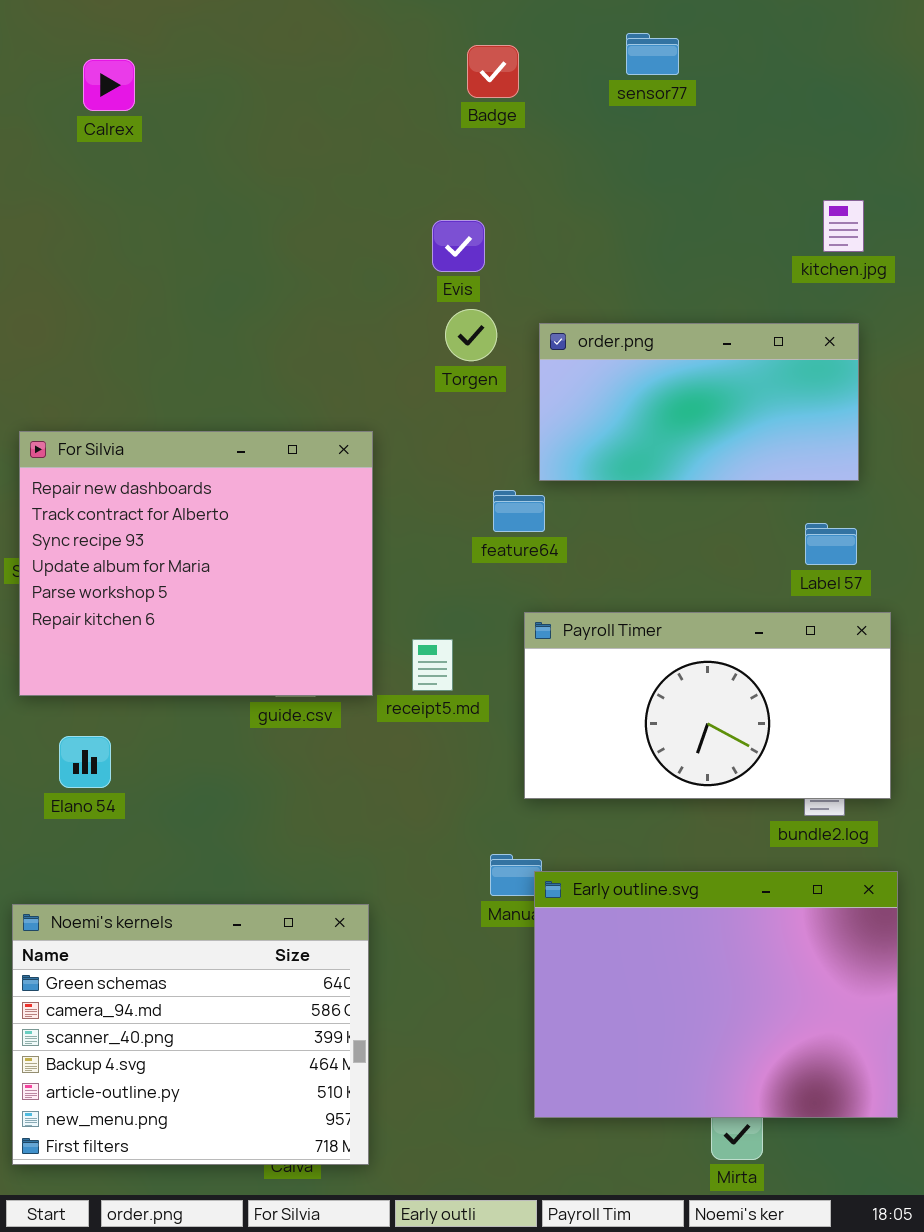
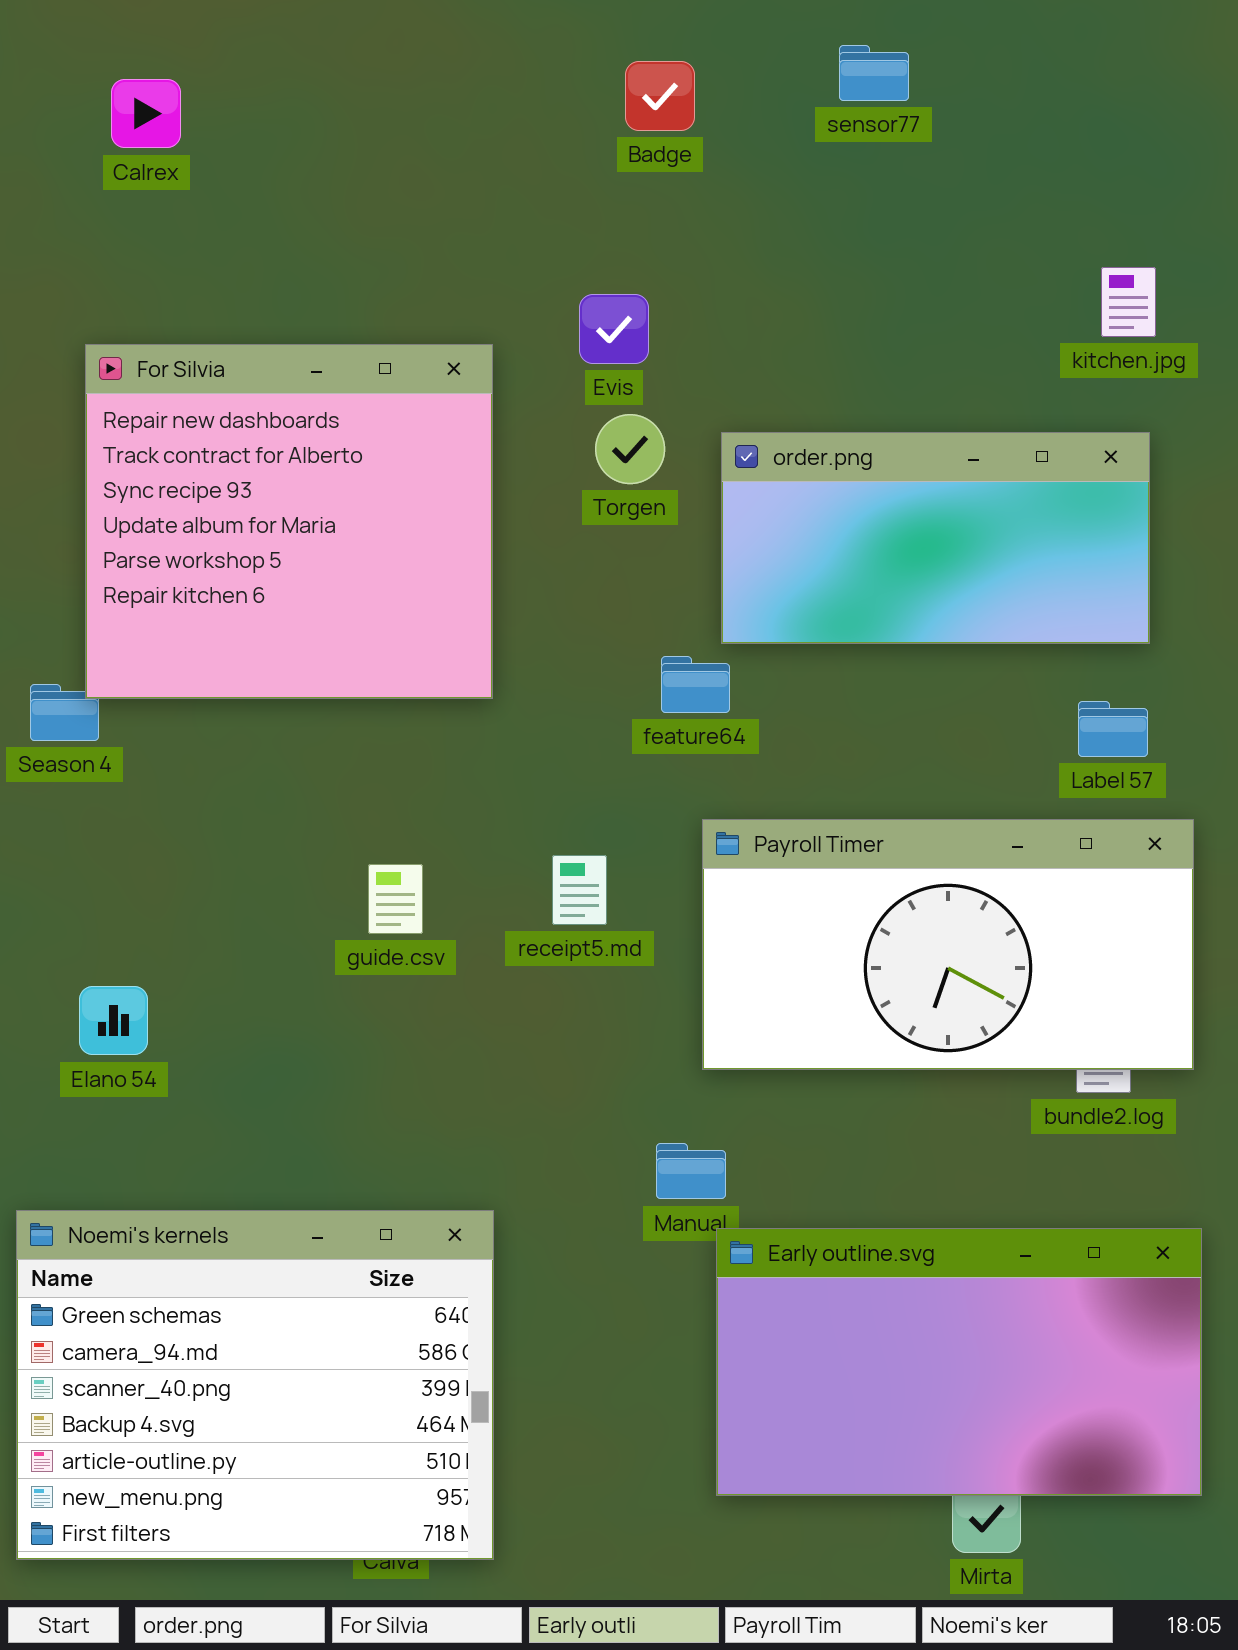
For Silvia: [19,431,373,696] -> [85,344,493,699], moved, resized
Early outline.svg: [534,871,898,1118] -> [716,1228,1202,1496], resized

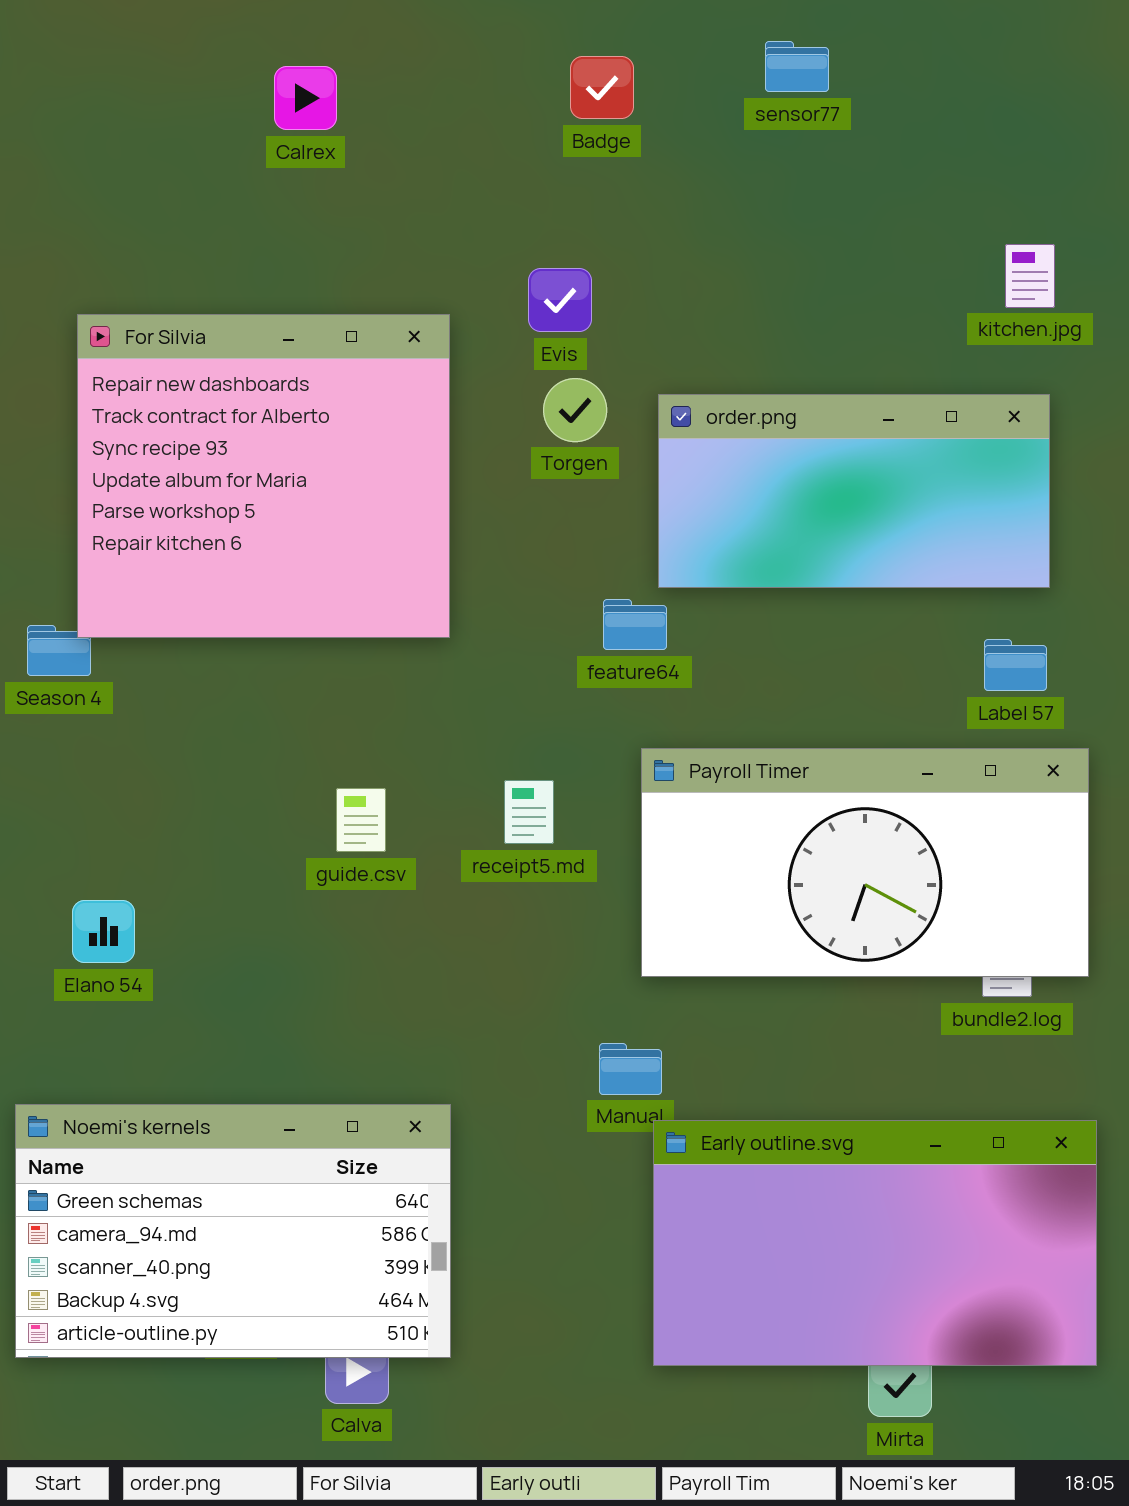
Calrex: [111,79,181,148] -> [274,66,337,130], moved
Noemi's kernels: [16,1210,494,1560] -> [15,1104,451,1358], resized

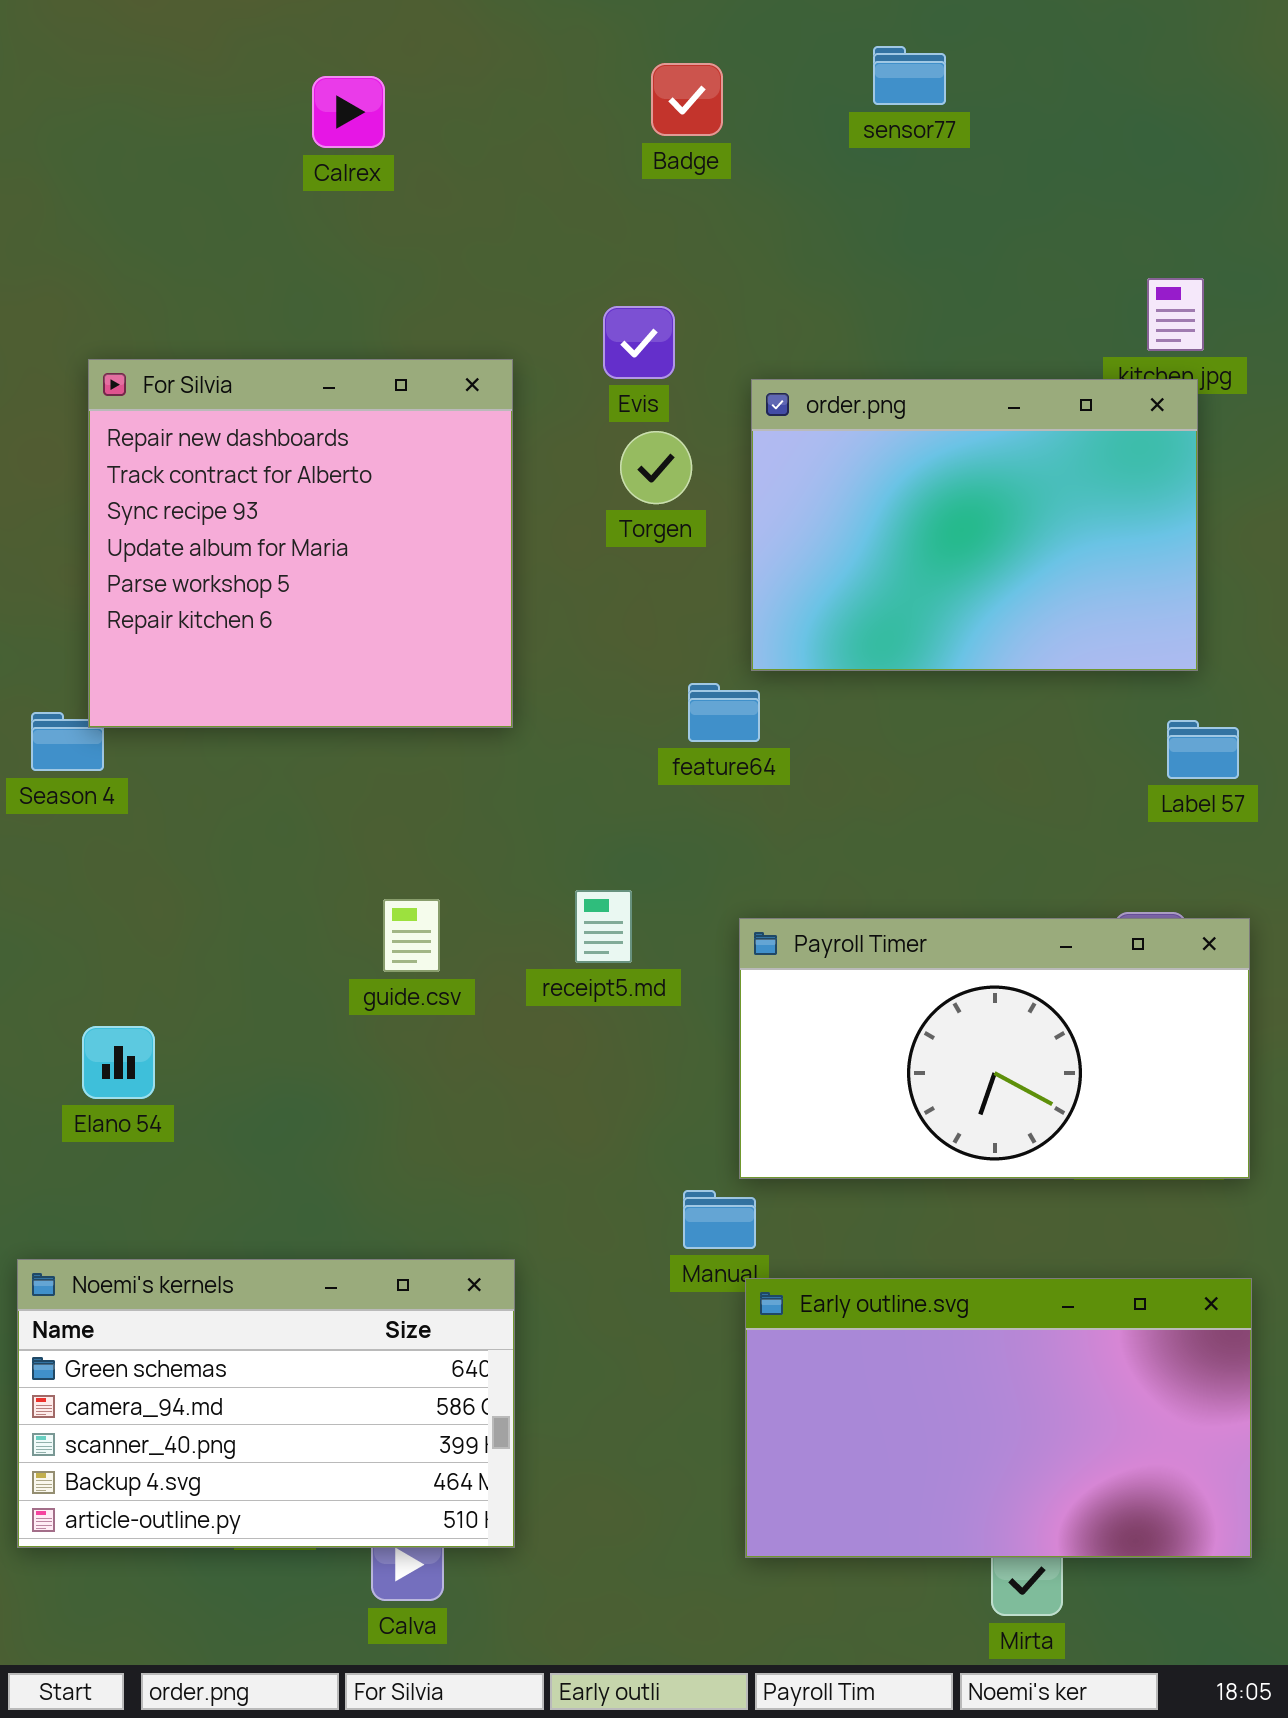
order.png: [658,394,1050,588] -> [751,379,1198,671], resized
Label 57: [984,639,1047,691] -> [1167,720,1239,779], moved
Payroll Timer: [641,748,1089,977] -> [739,918,1250,1179], moved

